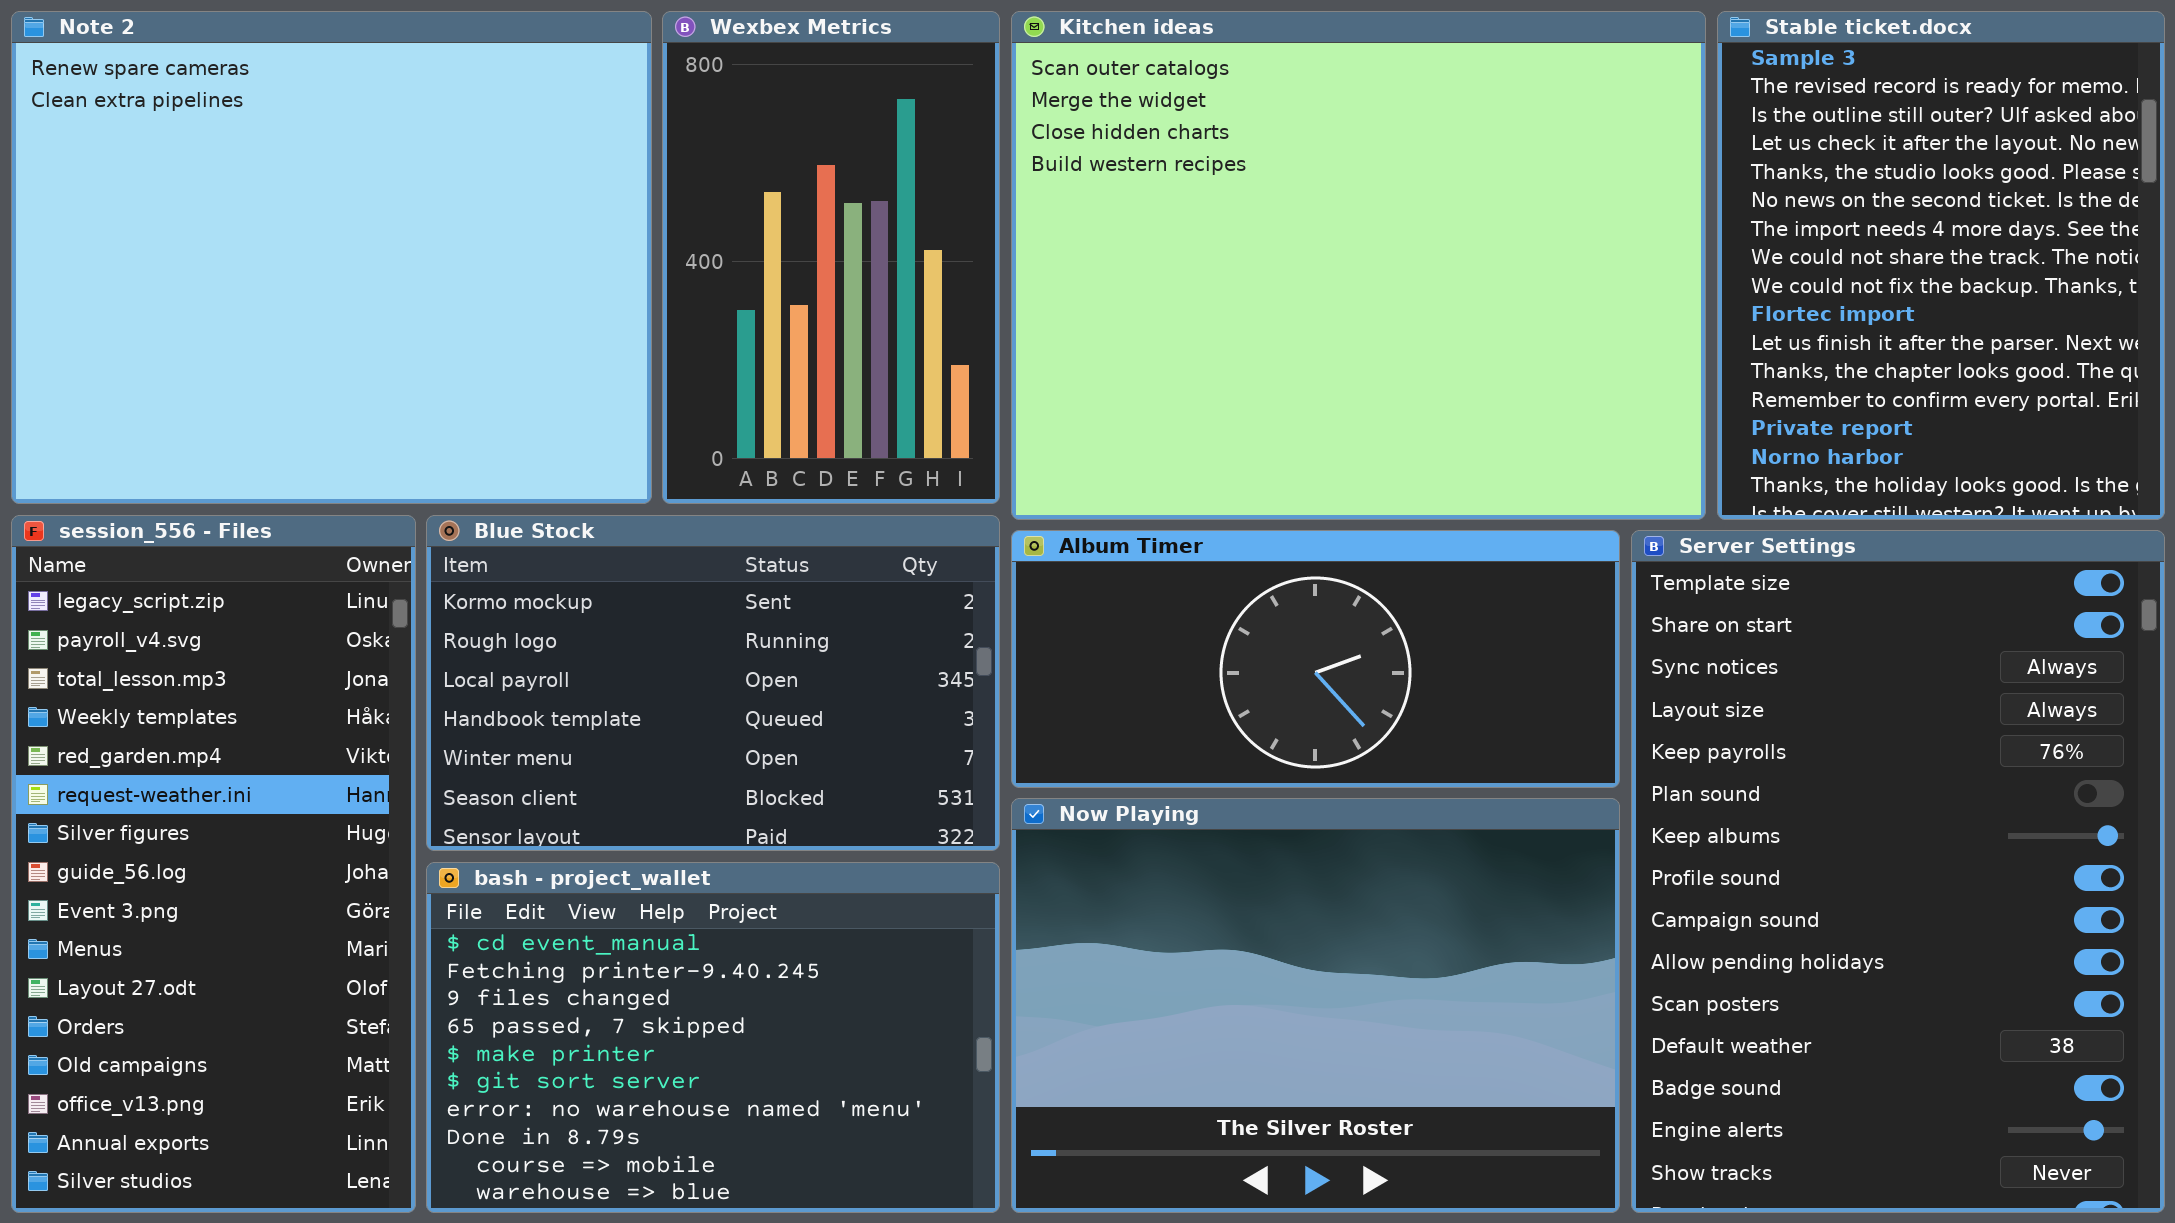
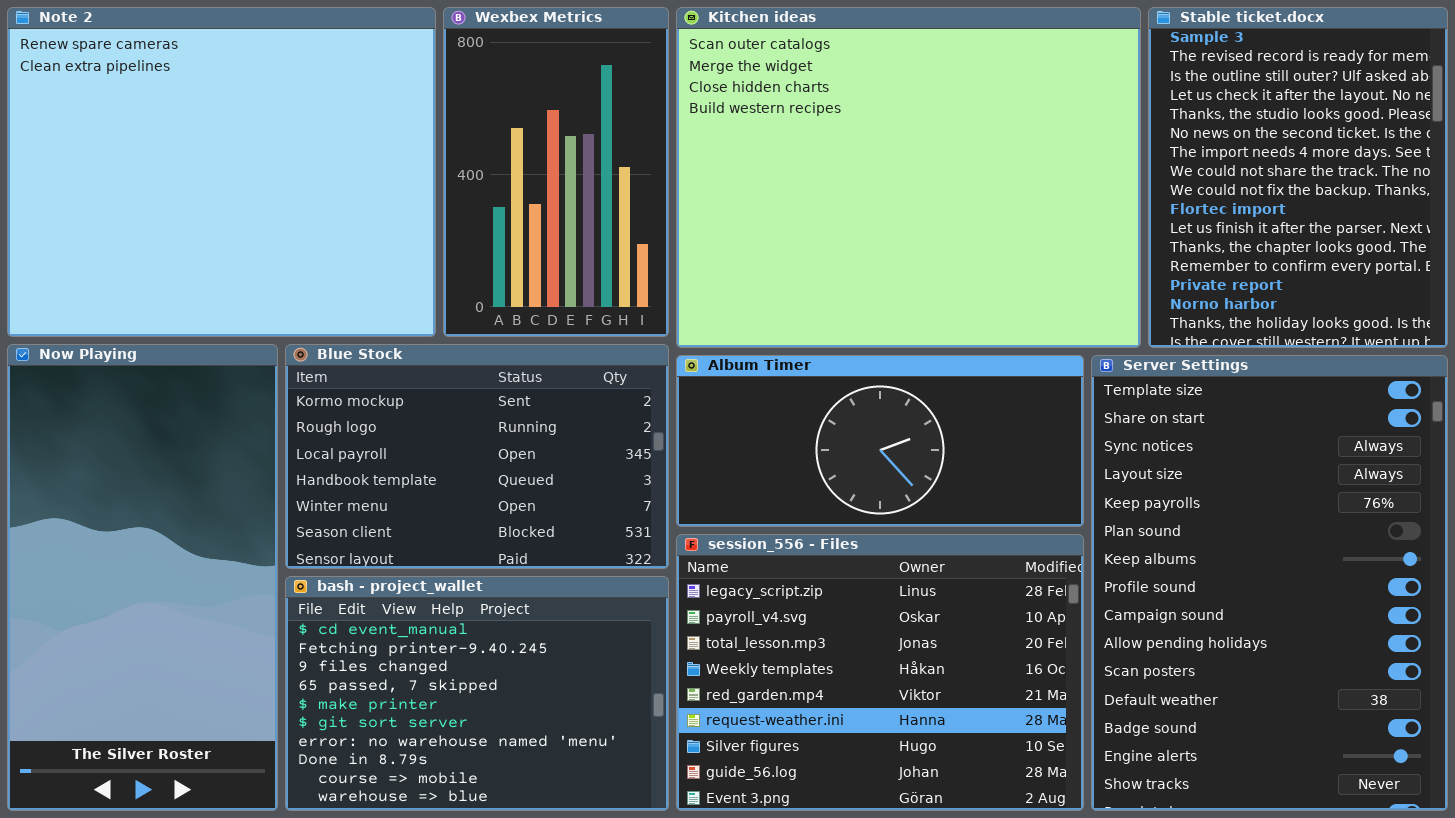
session_556 - Files: [11,515,416,1213] -> [676,534,1084,811], moved, resized
Now Playing: [1011,798,1620,1213] -> [7,344,278,811], moved, resized

